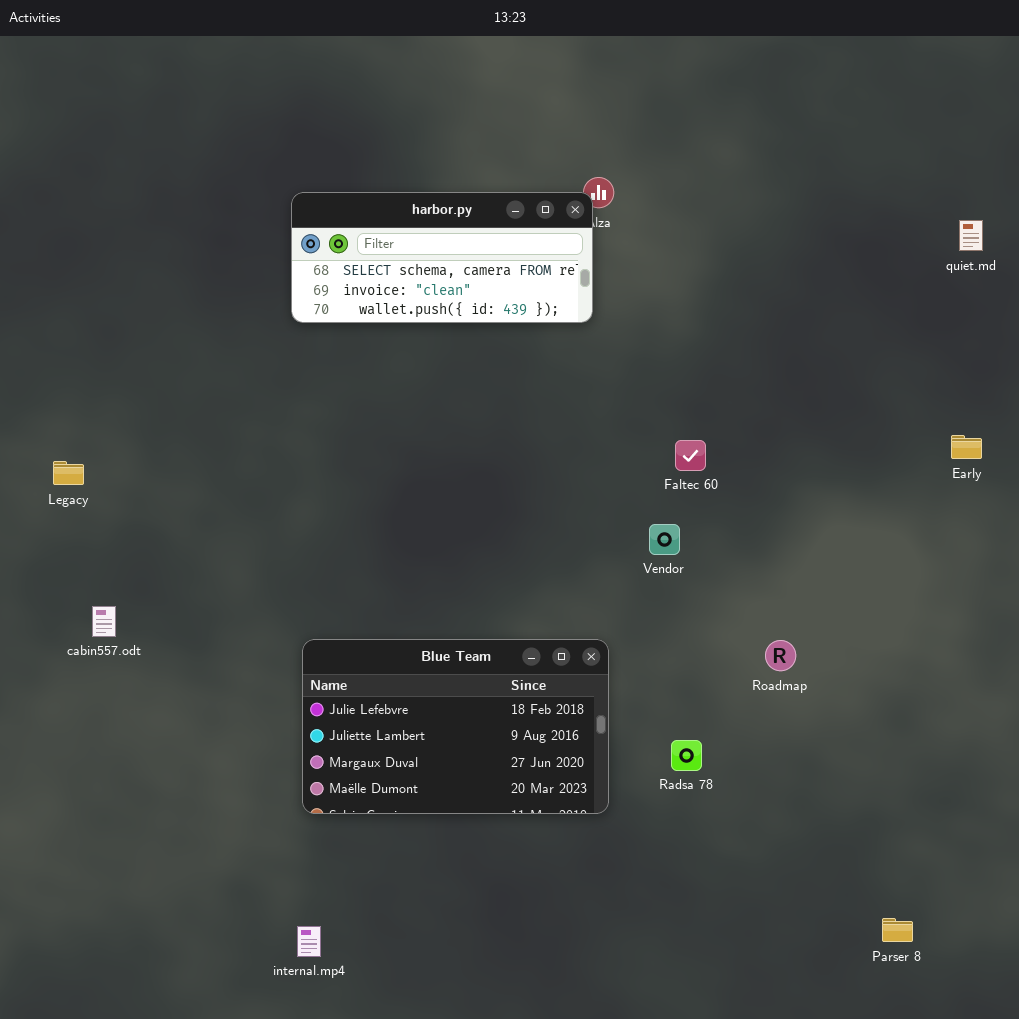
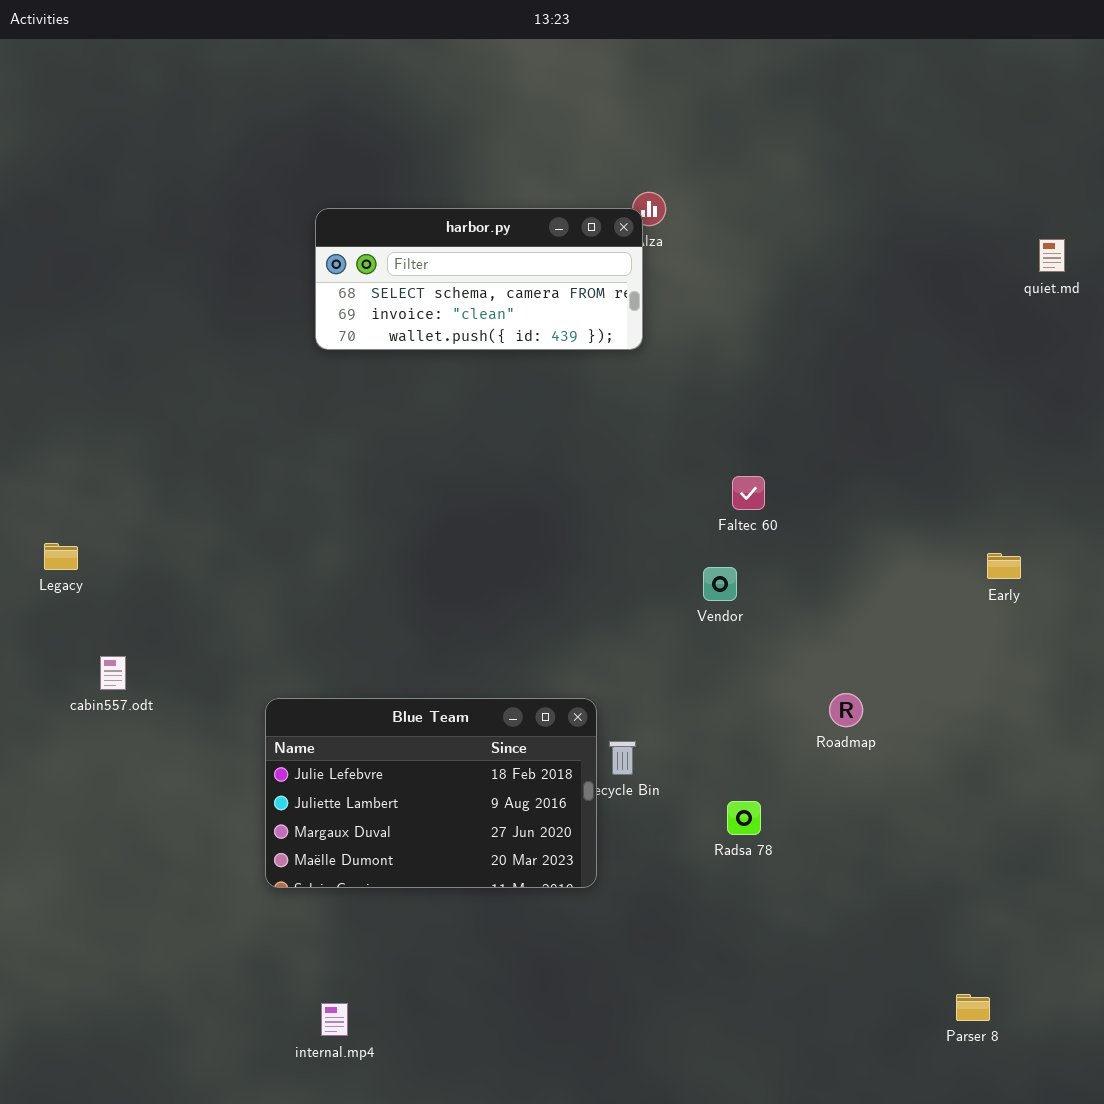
Early: [951,435,982,459] -> [987,553,1021,579], moved
Legacy: [53,461,84,485] -> [44,543,78,570], moved
Blue Team: [302,639,609,814] -> [265,698,597,888], moved

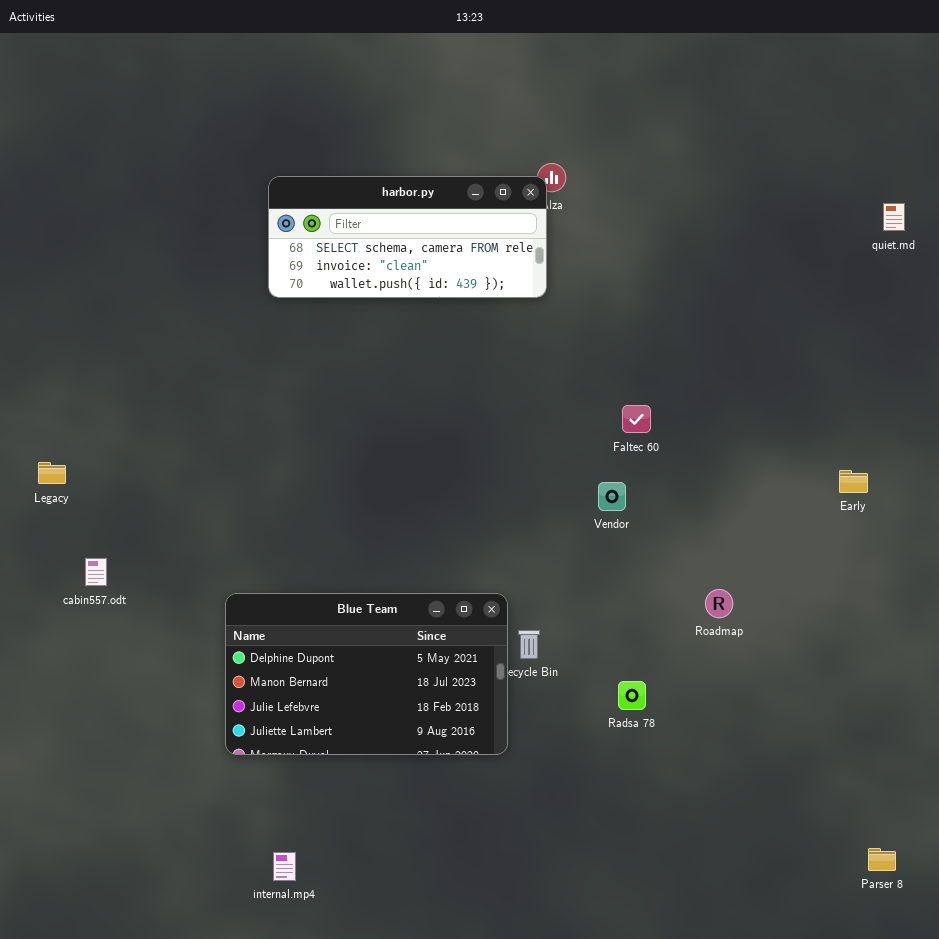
Blue Team: [265,698,597,888] -> [225,593,508,755], scrolled up 2 rows
Parser 8: [956,994,990,1021] -> [868,848,896,871], moved

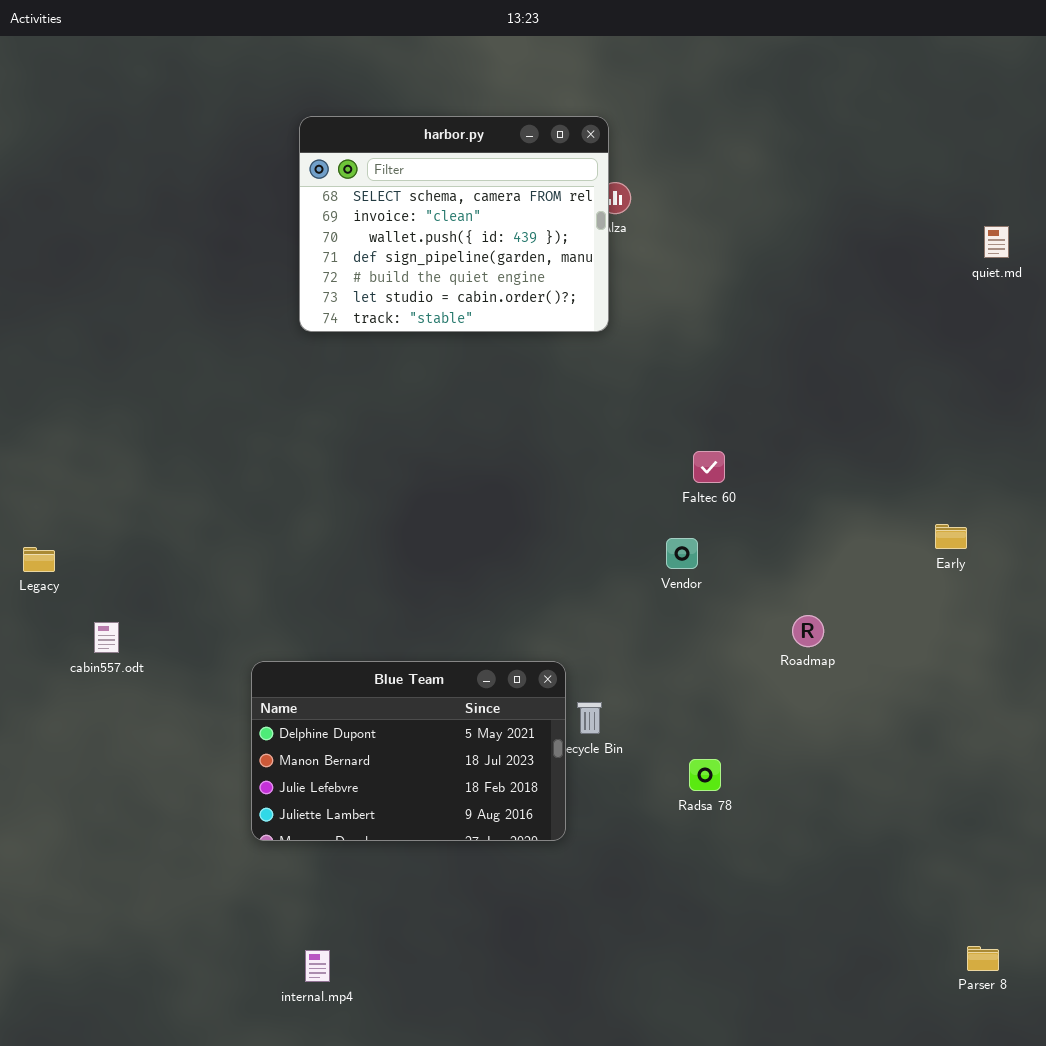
harbor.py: [268,176,547,298] -> [299,116,609,332], resized
Legacy: [38,462,66,484] -> [23,547,55,572], moved
Roadmap: [705,589,733,618] -> [792,615,824,647], moved

